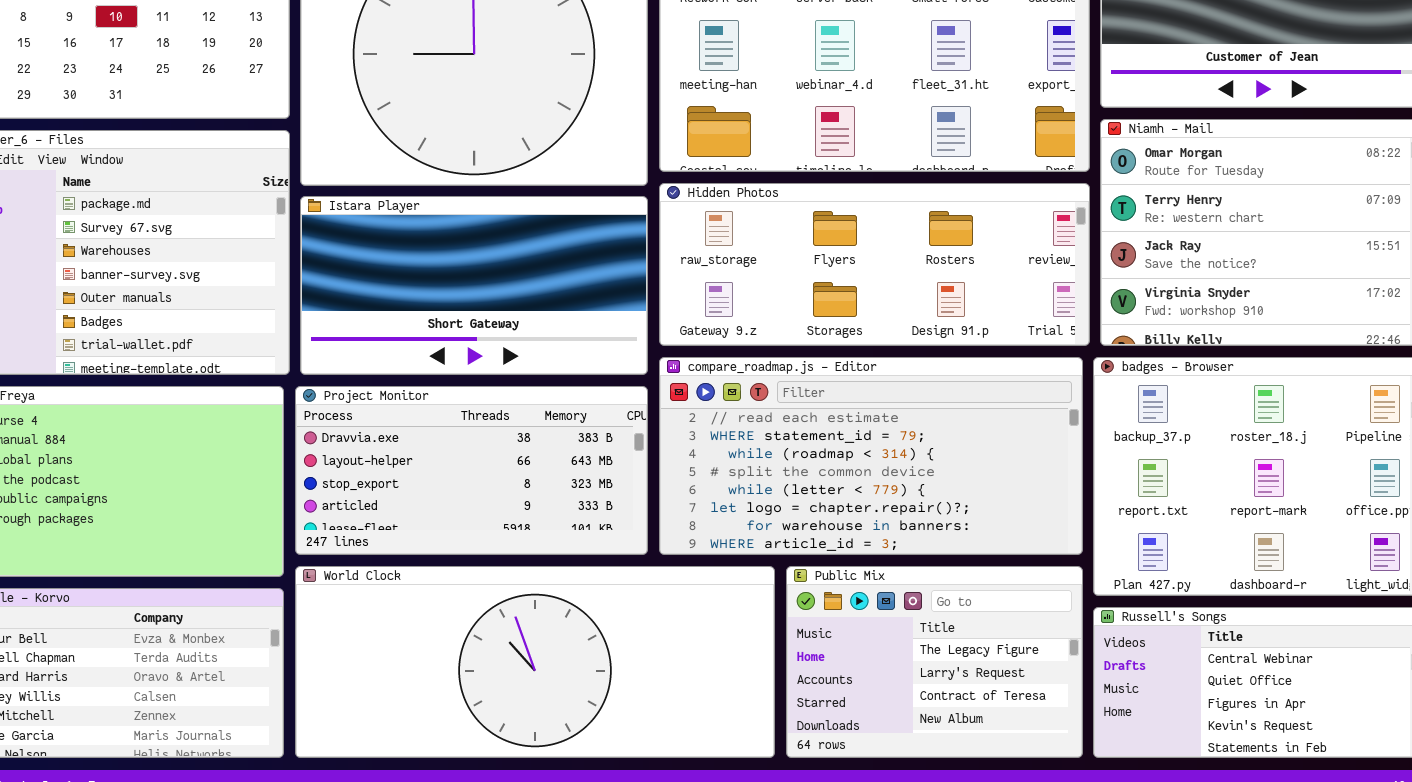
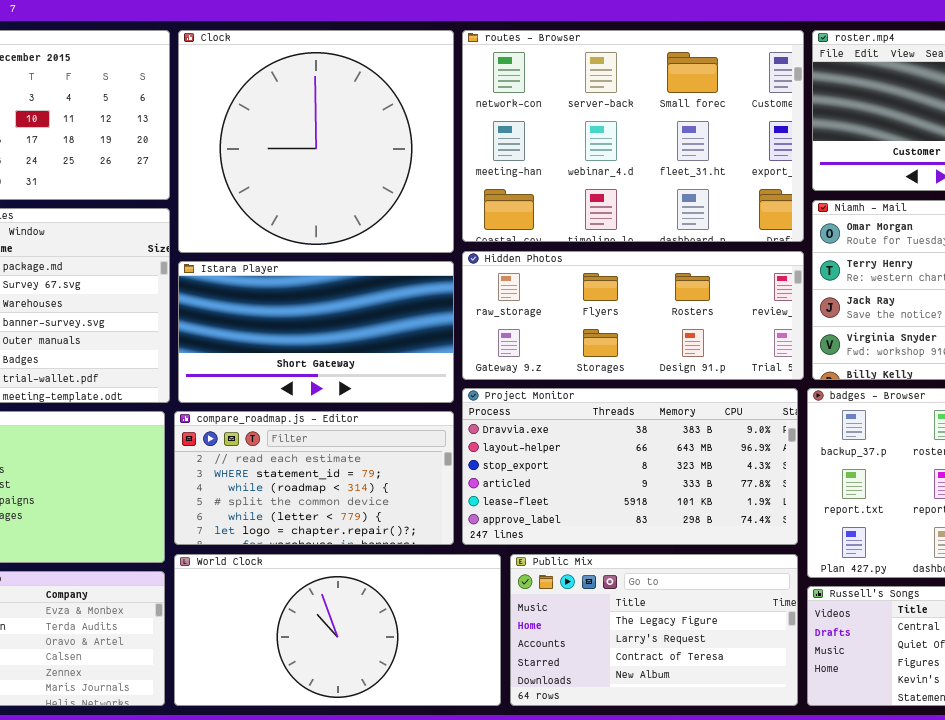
compare_roadmap.js - Editor: [659,357,1083,555] -> [174,411,454,545], moved, resized
Project Monitor: [295,386,648,555] -> [462,388,798,545], moved, resized
World Clock: [295,566,775,758] -> [174,554,501,706], resized
Public Mix: [786,566,1083,758] -> [510,554,798,706], resized

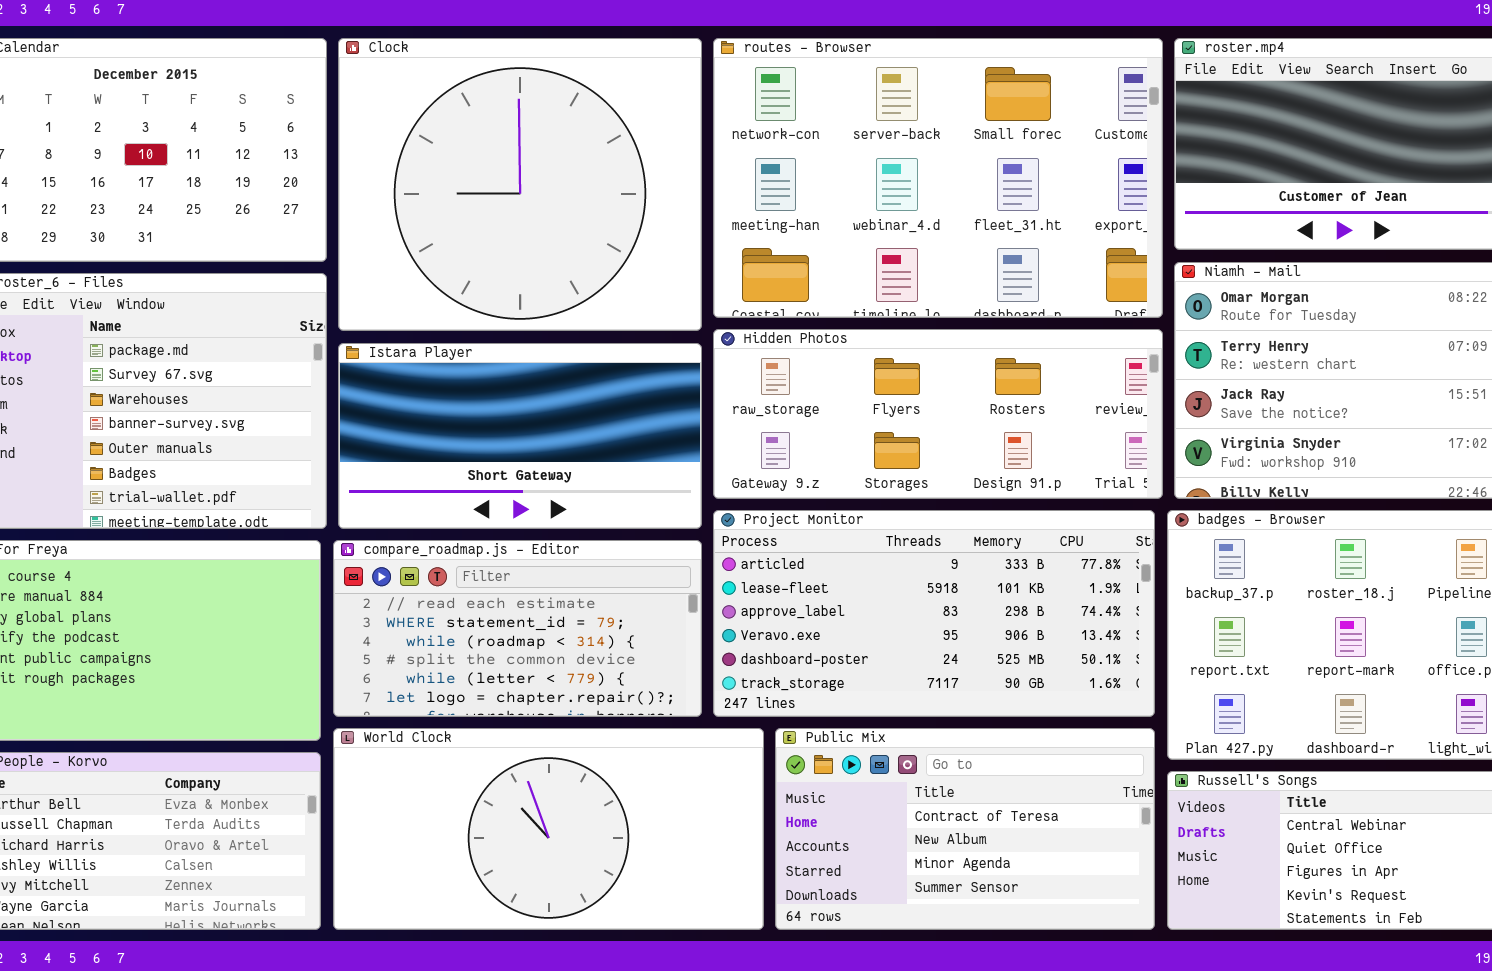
Project Monitor: [462,388,798,545] -> [713,510,1155,717], scrolled down 3 rows
Public Mix: [510,554,798,706] -> [775,728,1155,930], scrolled down 2 rows

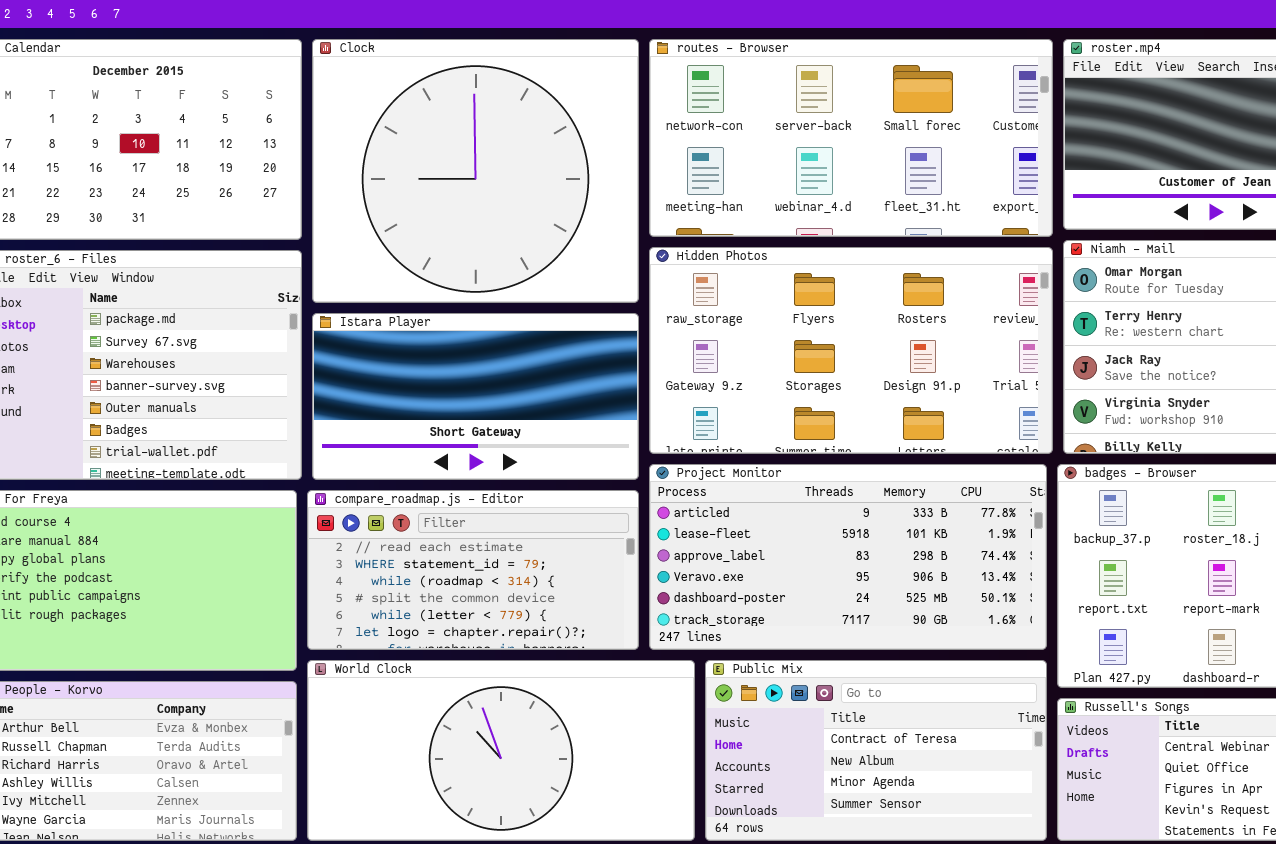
routes - Browser: [713,38,1163,318] -> [649,39,1053,237], resized
Hidden Photos: [713,329,1163,499] -> [649,247,1053,454], resized

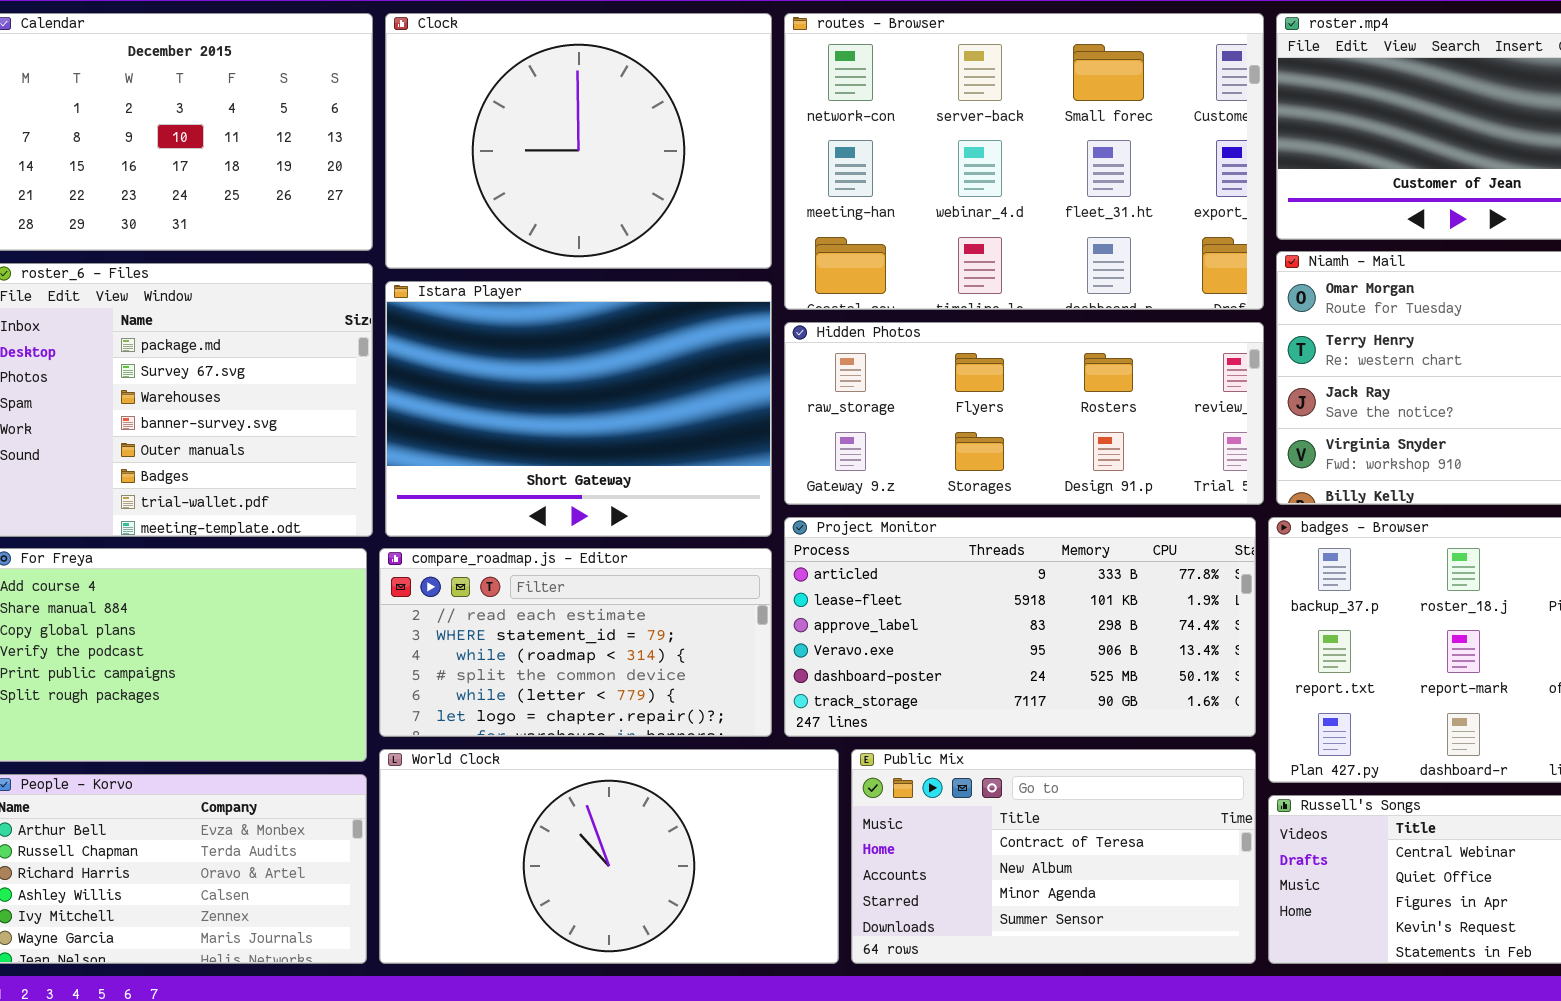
Clock: [312,39,639,303] -> [385,13,772,269], resized
routes - Browser: [649,39,1053,237] -> [784,13,1264,310], resized
Hidden Photos: [649,247,1053,454] -> [784,322,1264,505], resized
Istara Player: [312,313,639,480] -> [385,281,772,537], resized

